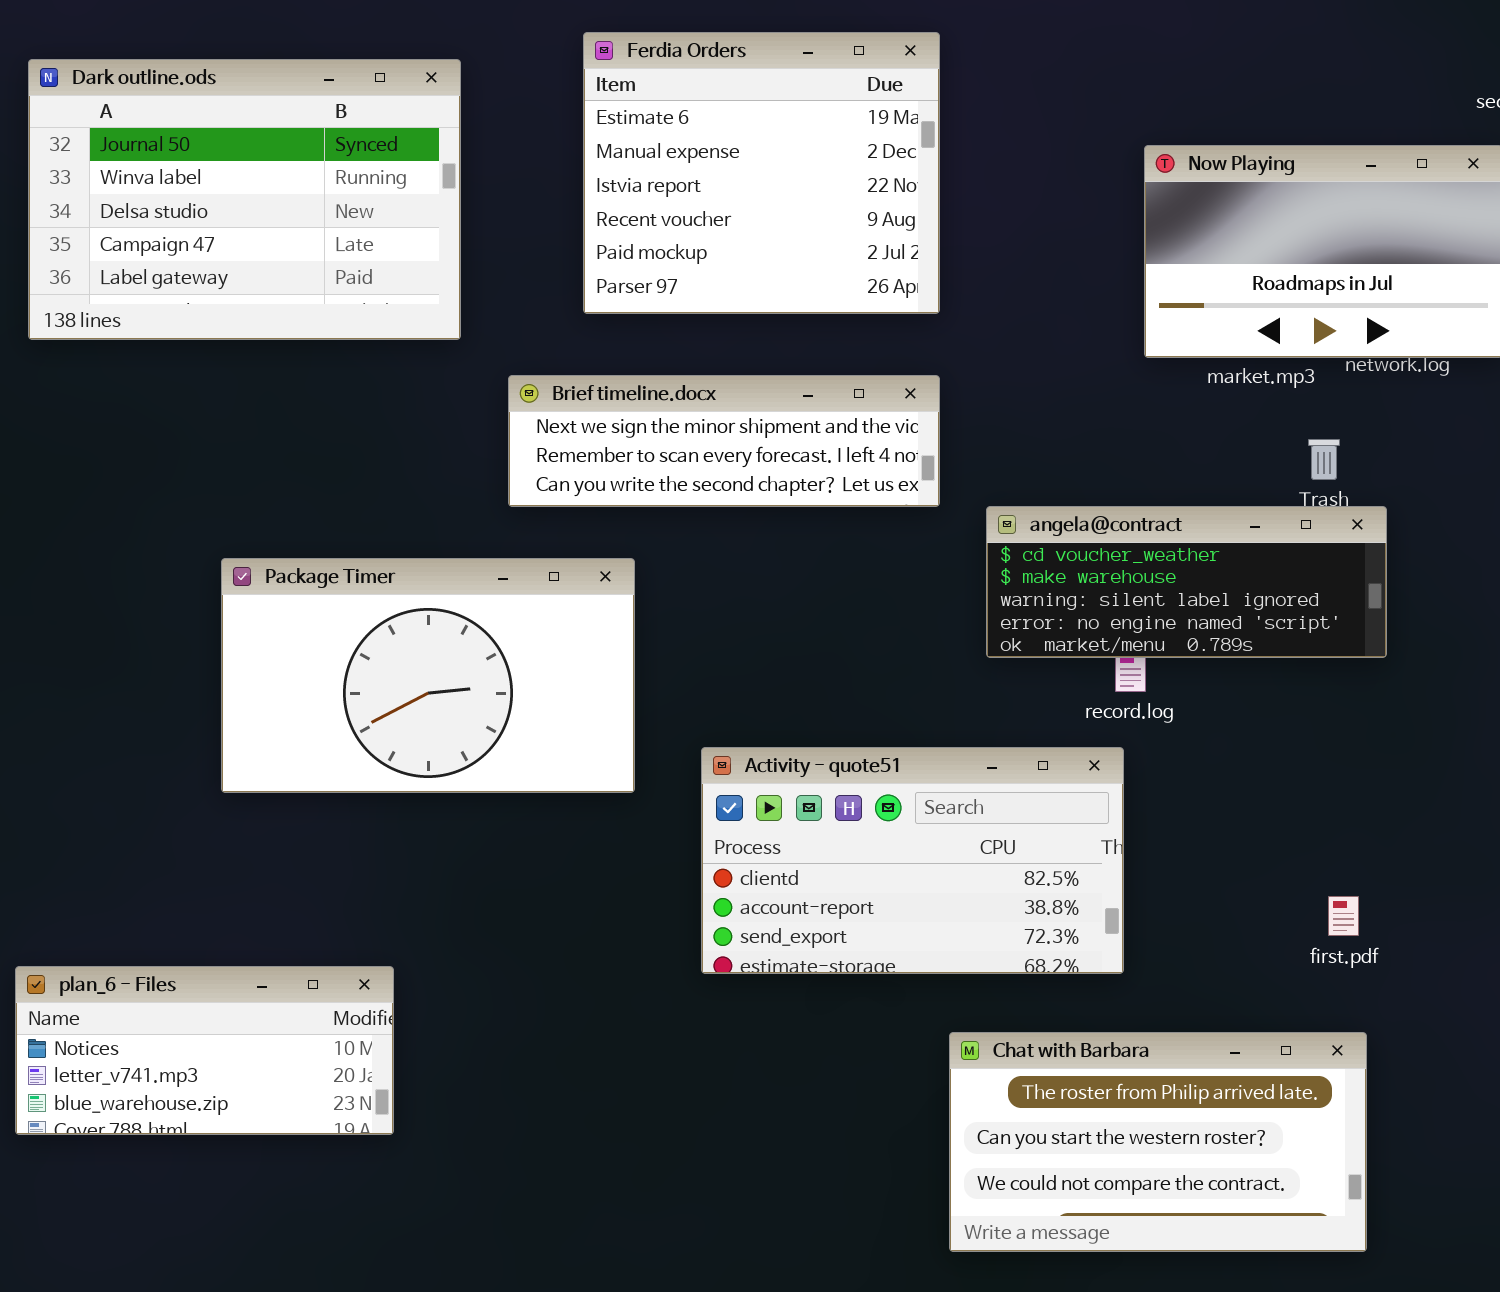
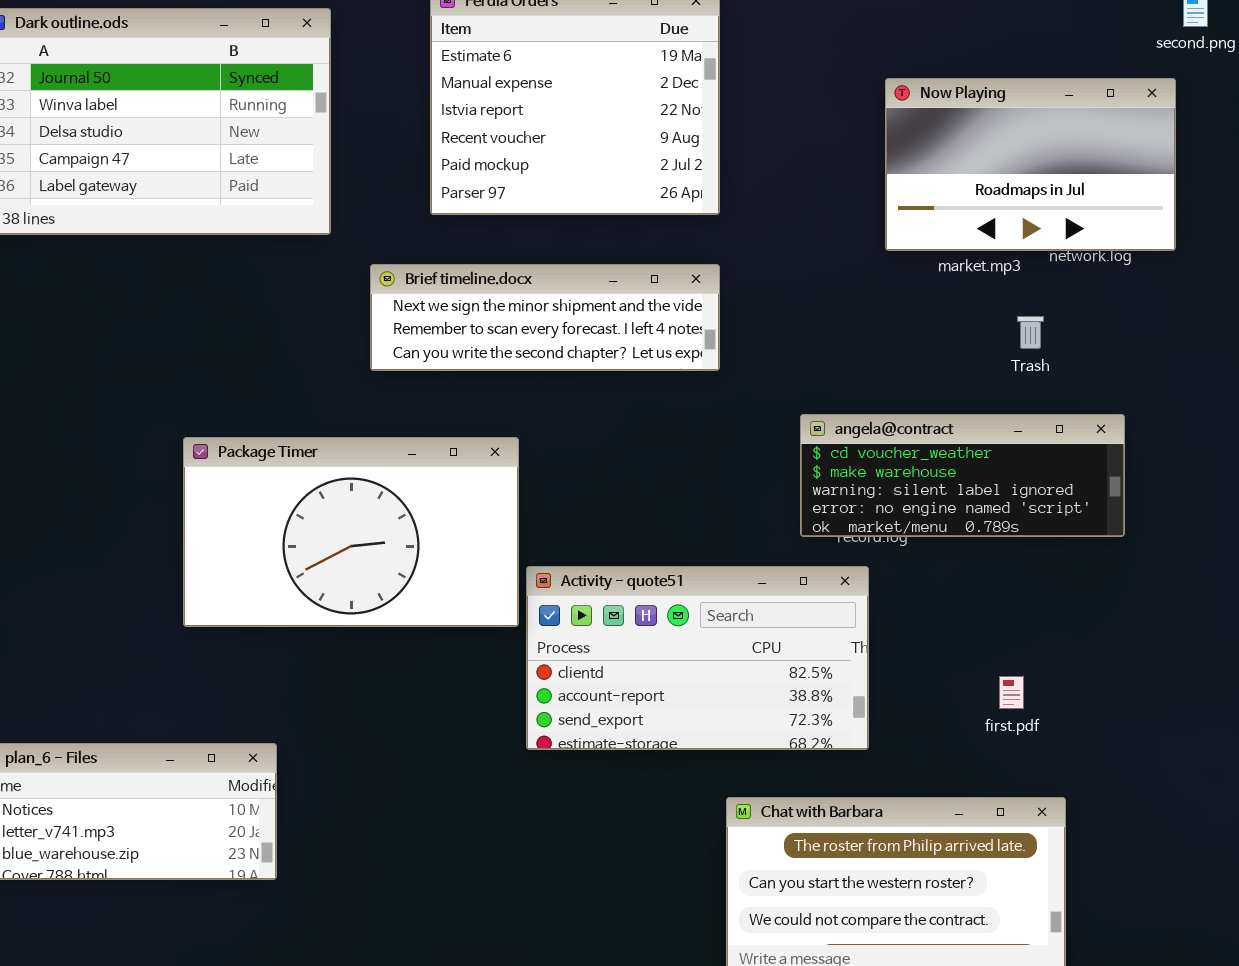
angela@contract: [986,506,1387,658] -> [800,414,1125,537], moved
Package Timer: [221,558,635,793] -> [183,437,519,627], moved
first.pdf: [1328,896,1359,936] -> [999,676,1024,709], moved

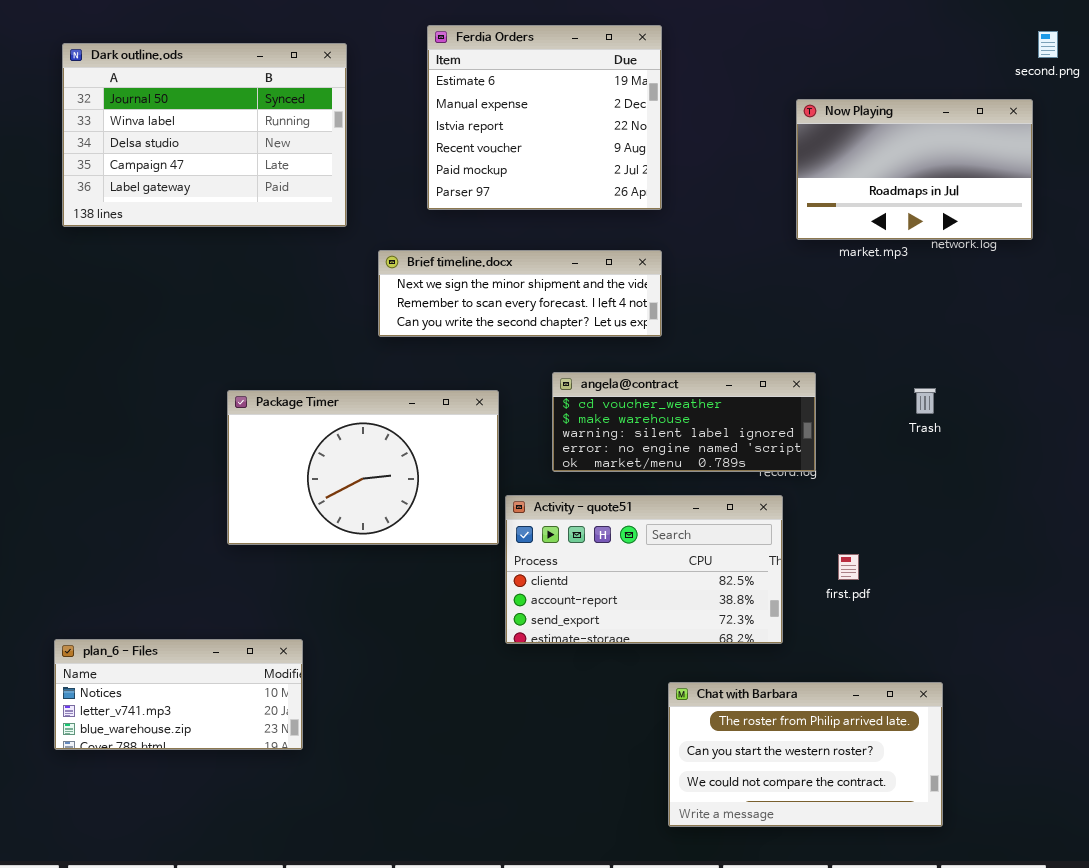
Trash: [1017,316,1044,349] -> [914,388,936,414], moved
angela@contract: [800,414,1125,537] -> [552,372,816,472], moved
first.pdf: [999,676,1024,709] -> [838,554,859,580], moved

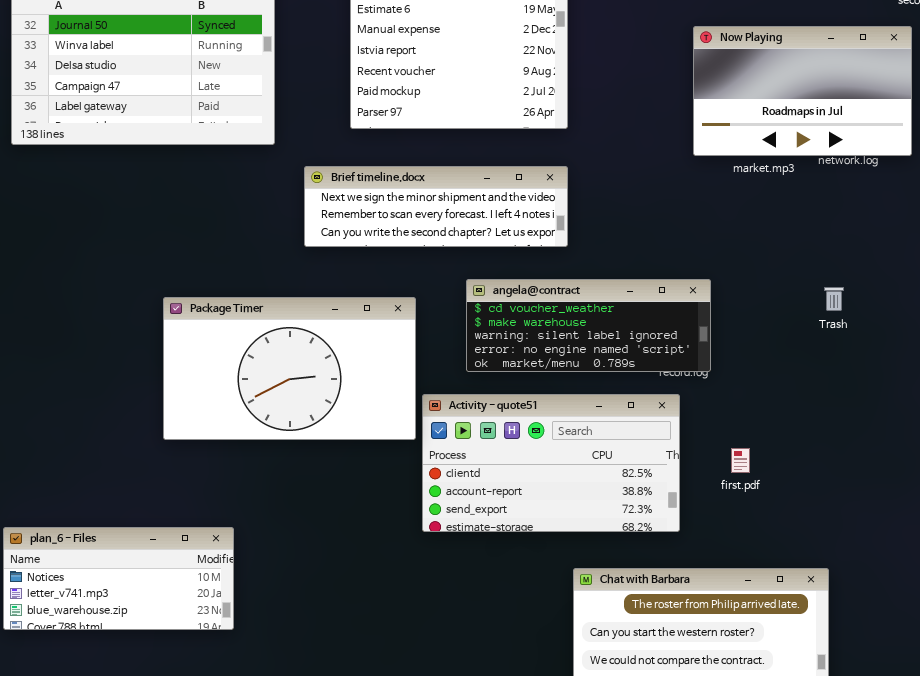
Trash: [914,388,936,414] -> [824,287,844,311], moved

